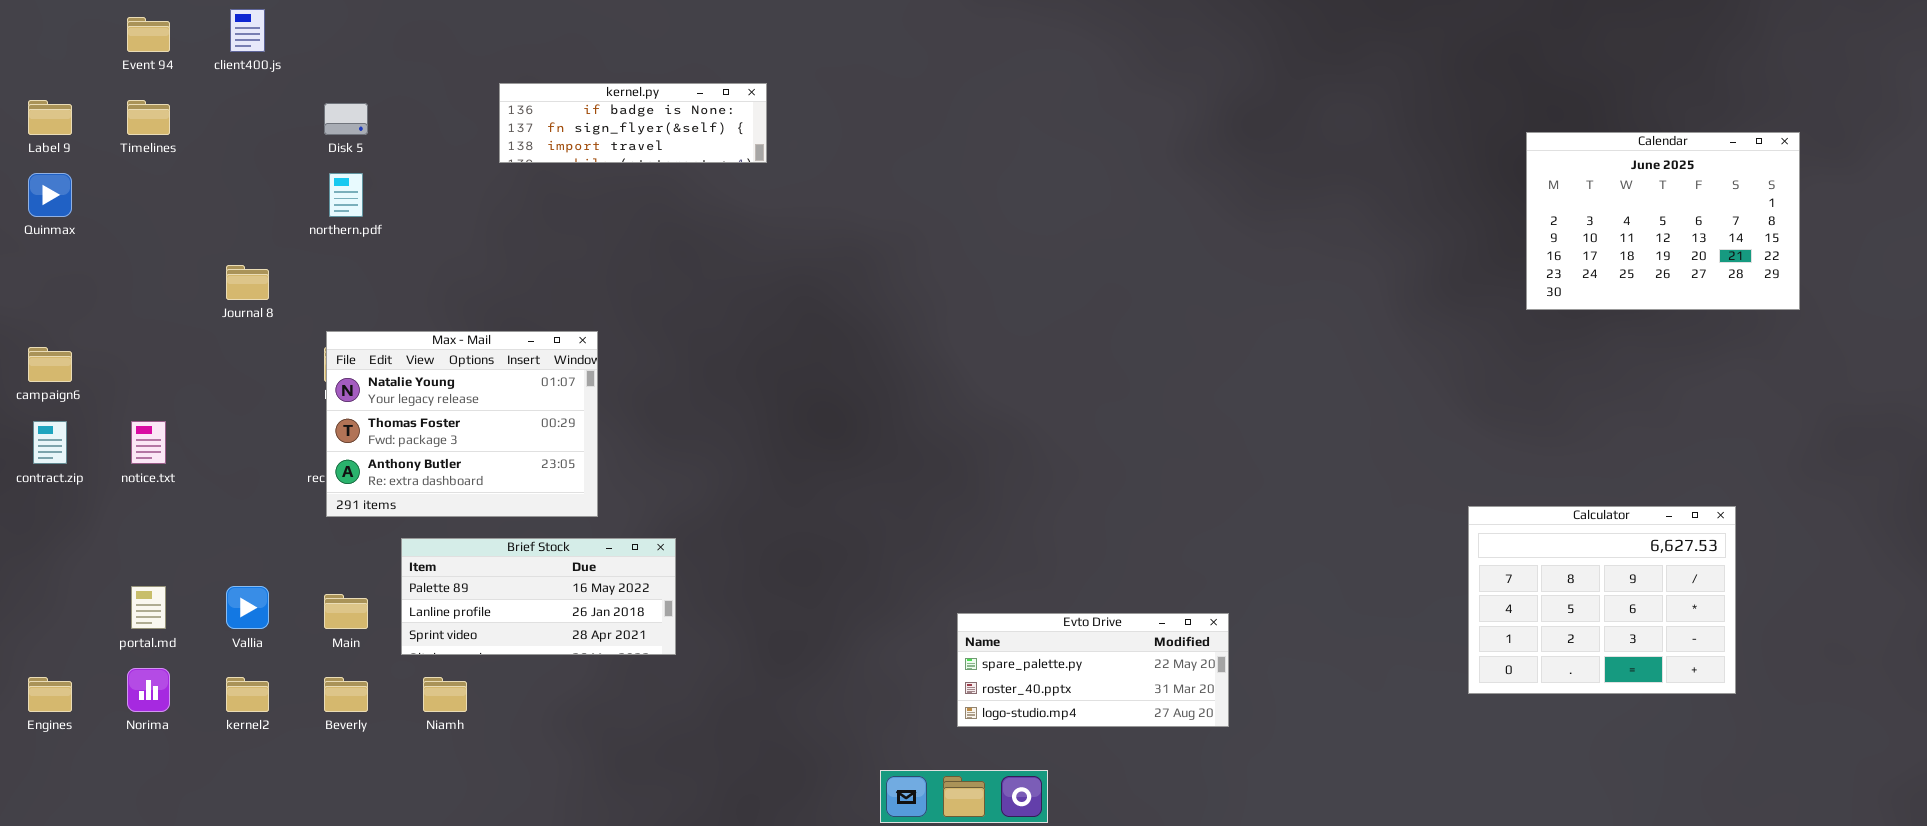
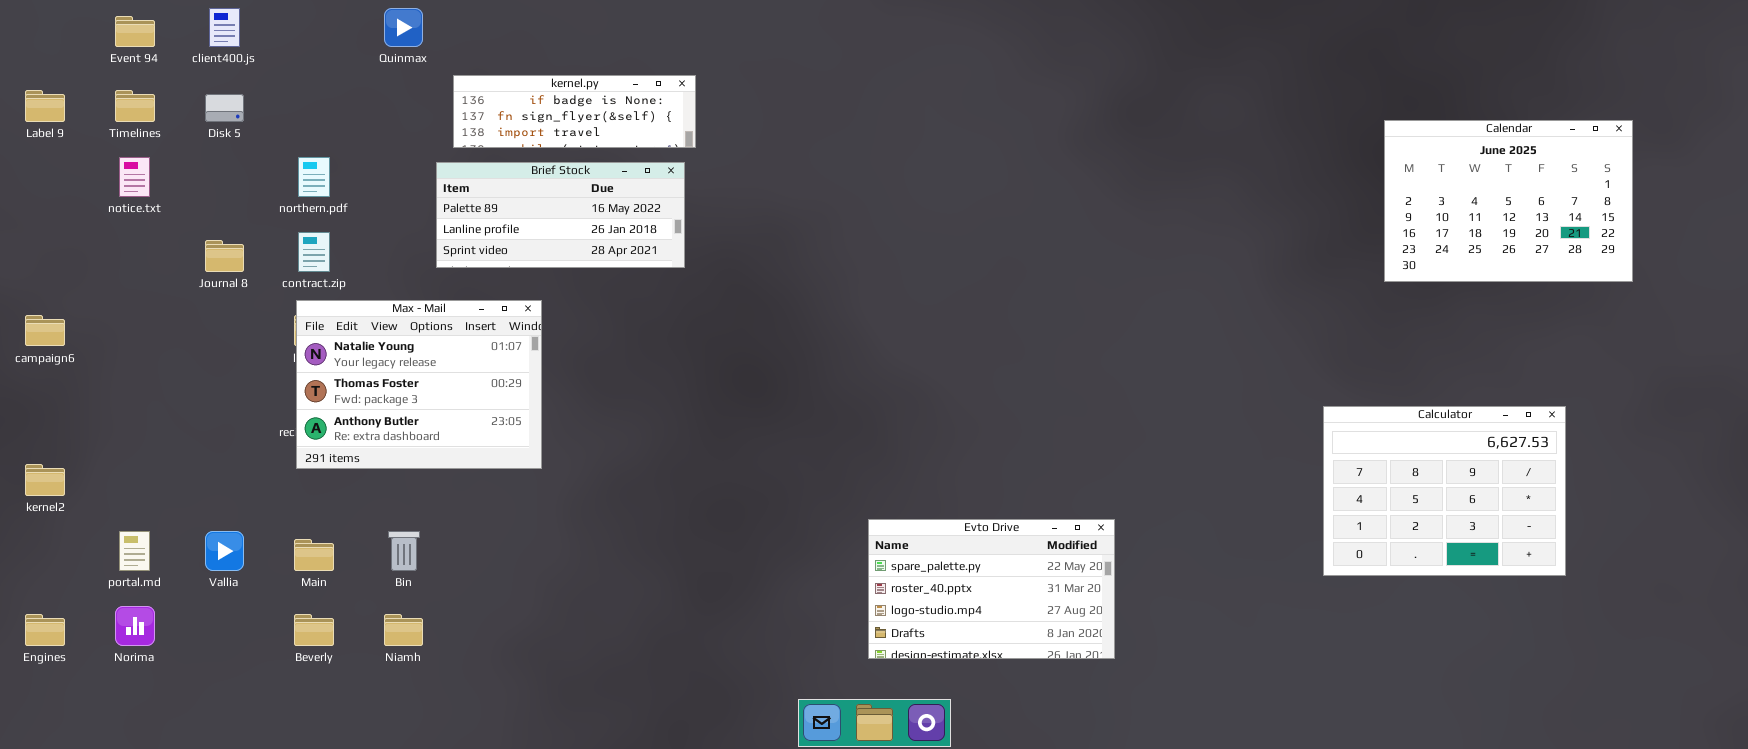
Disk 5: [324,103,368,135] -> [205,94,244,122], moved
Quinmax: [28,173,72,217] -> [384,8,423,47], moved
contract.zip: [33,421,67,464] -> [298,232,330,272], moved
notice.txt: [131,421,166,464] -> [119,157,150,197], moved
Calculator: [1468,506,1736,694] -> [1323,406,1566,576], moved
Brief Stock: [401,538,676,655] -> [436,162,685,268], moved
Evto Drive: [957,613,1229,727] -> [868,519,1115,659], resized
kernel2: [226,677,269,712] -> [25,464,65,496], moved

